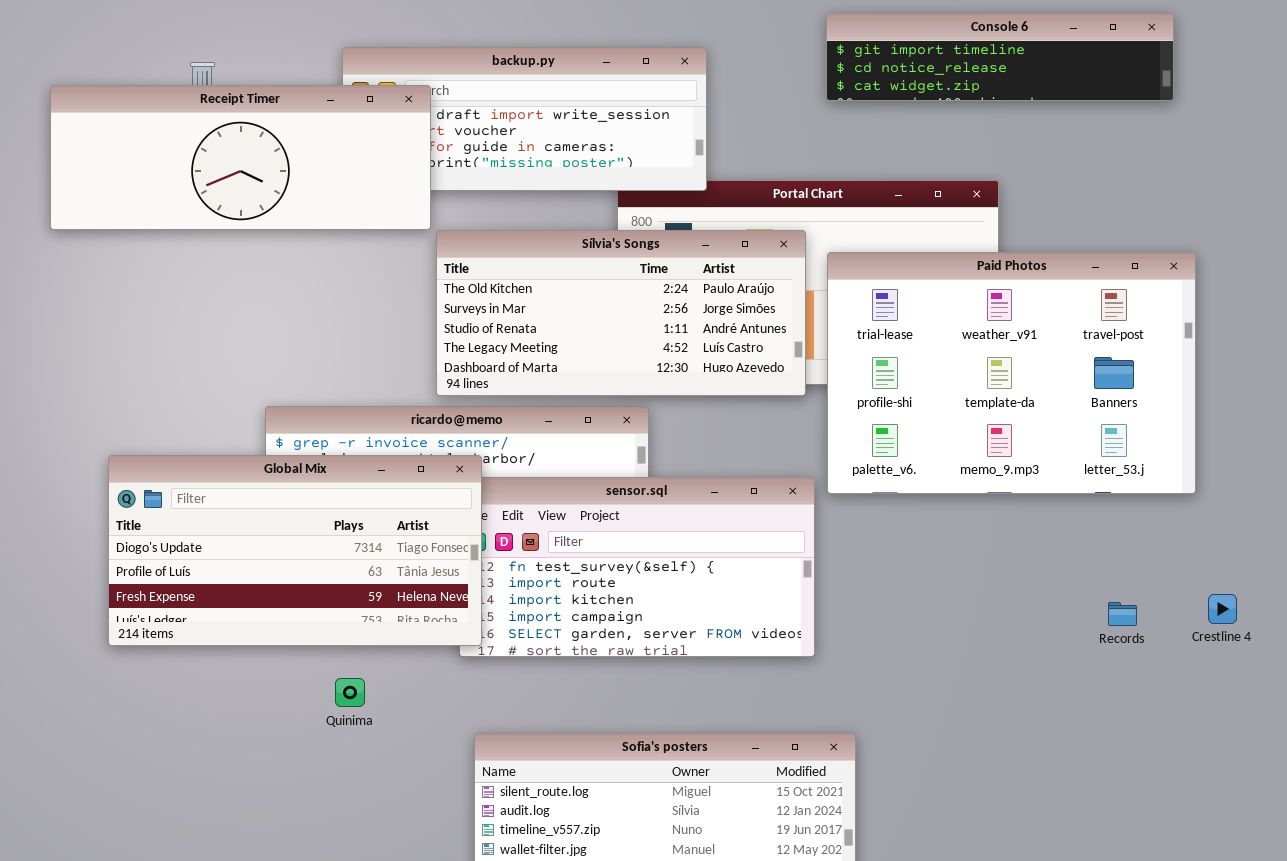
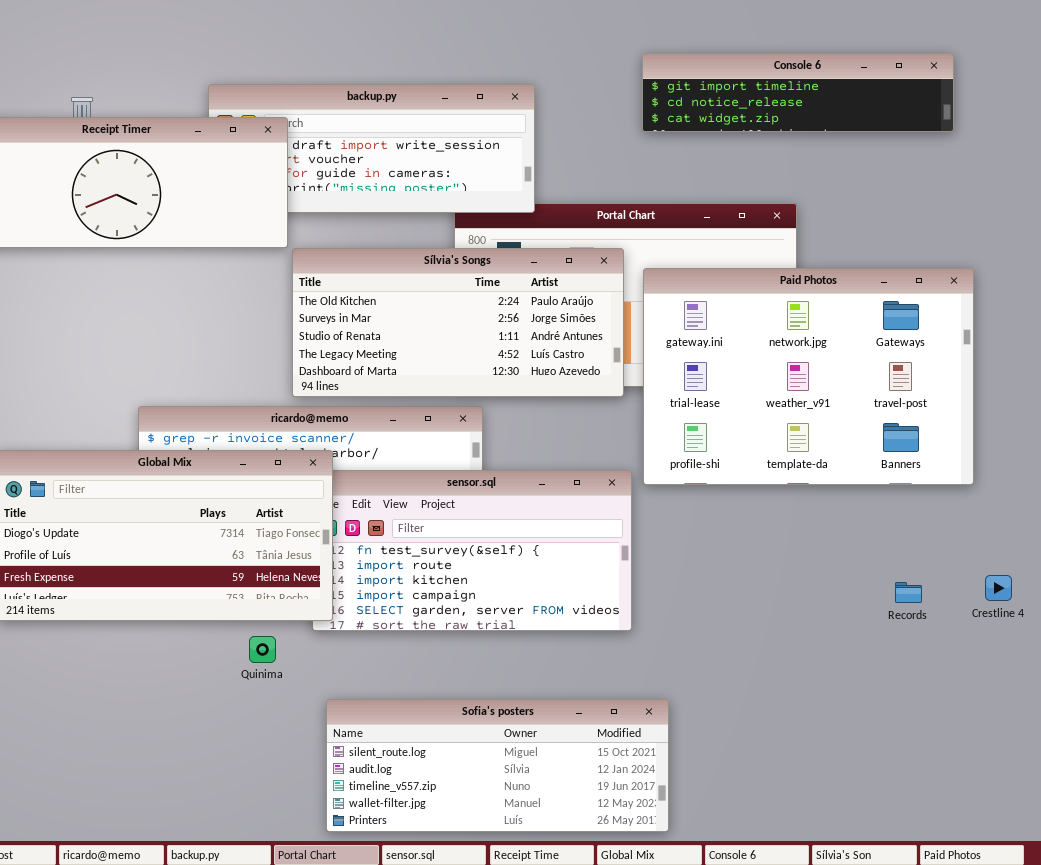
Paid Photos: [827,252,1196,494] -> [643,268,974,485], scrolled up 1 row
Quinima: [335,678,365,707] -> [249,636,276,663], moved

